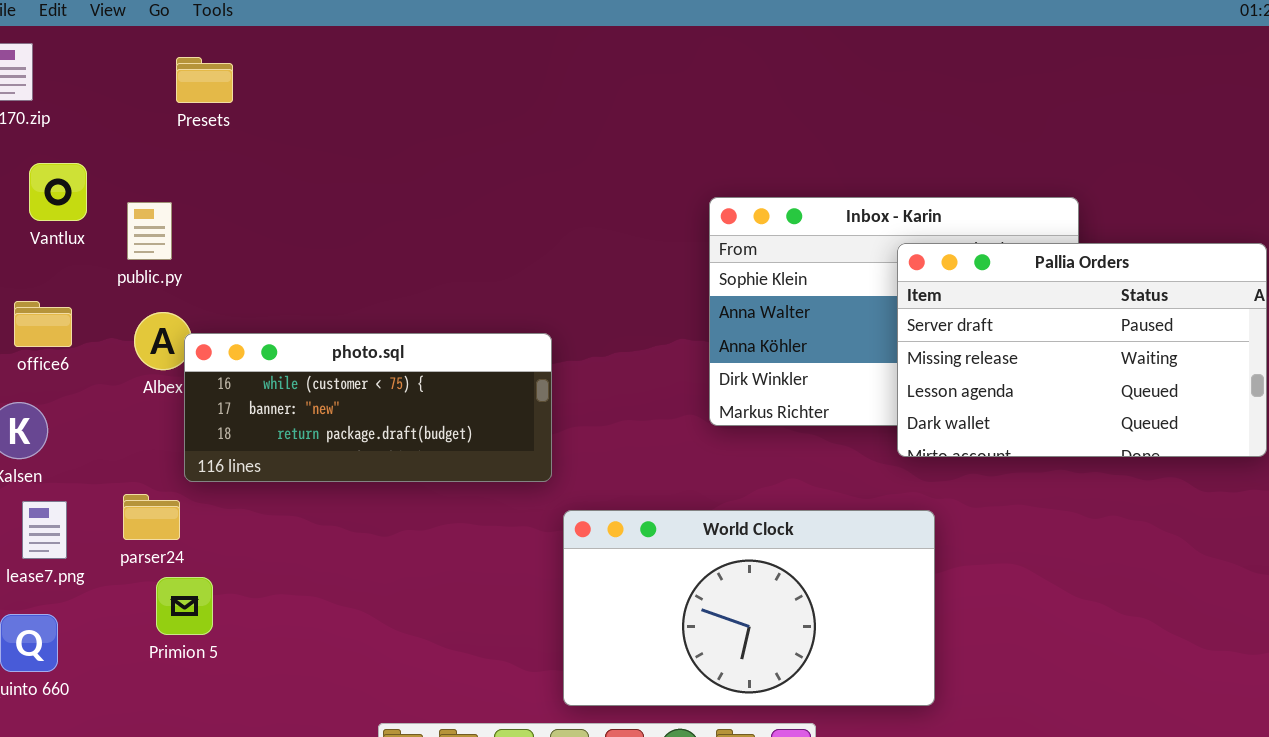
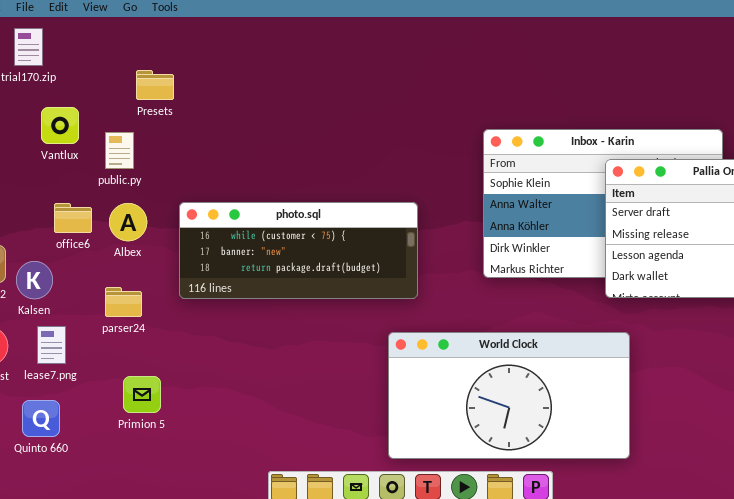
Presets: [176,57,233,103] -> [136,70,174,100], moved
office6: [14,301,72,347] -> [54,203,92,233], moved
photo.sql: [184,333,552,482] -> [179,202,418,299], moved
parser24: [123,494,180,540] -> [105,287,142,317], moved

